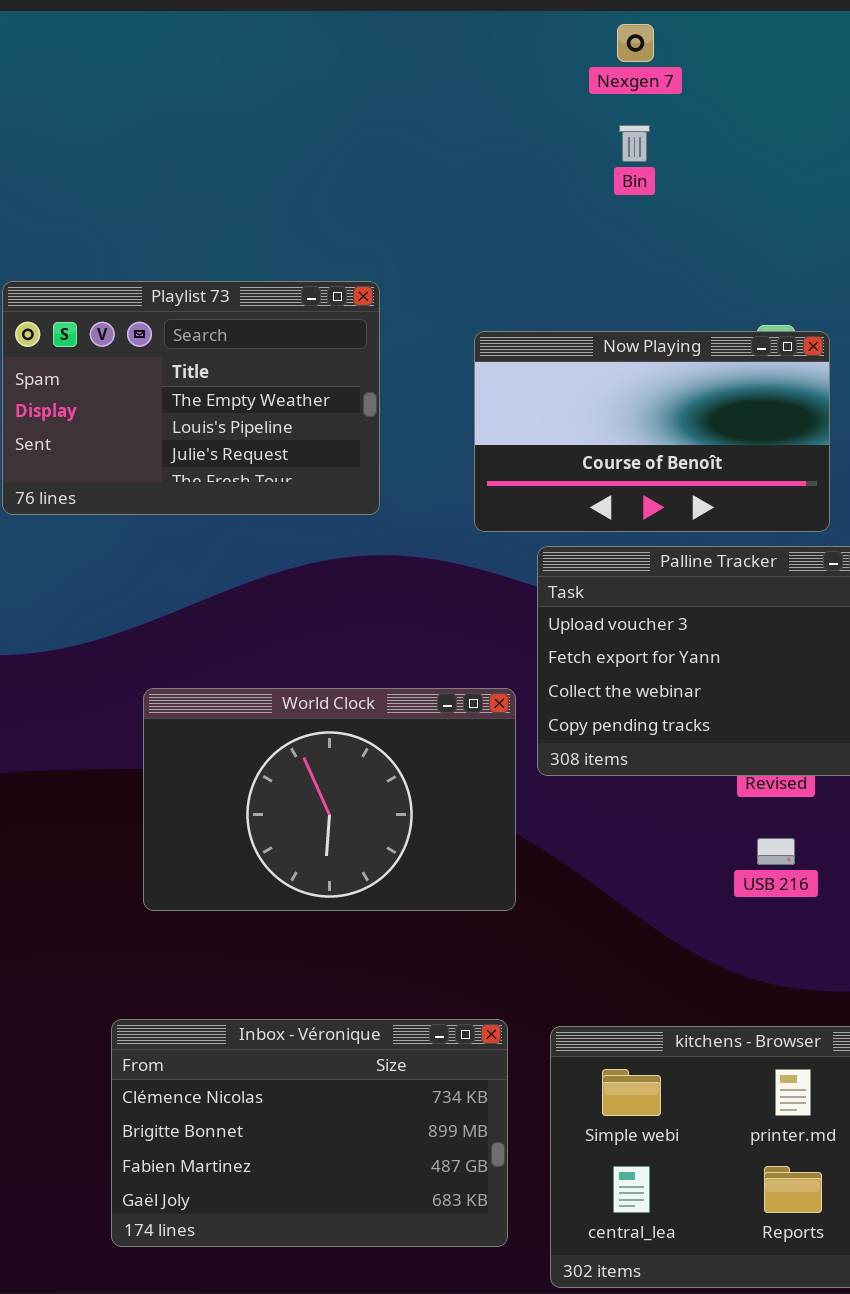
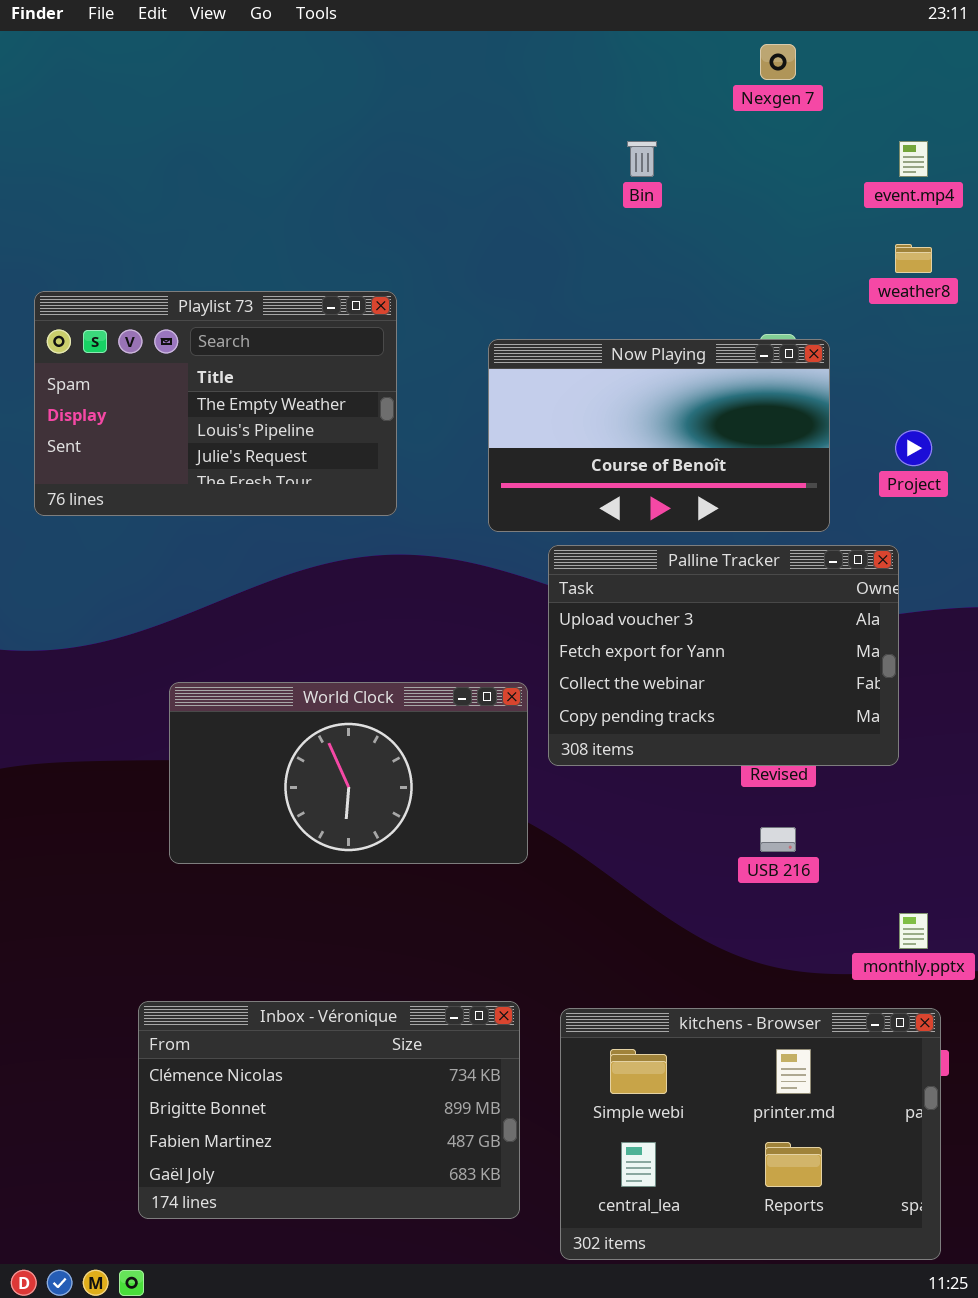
Nexgen 7: [617,24,654,62] -> [760,44,796,80], moved
World Clock: [143,688,516,911] -> [169,682,528,864], resized

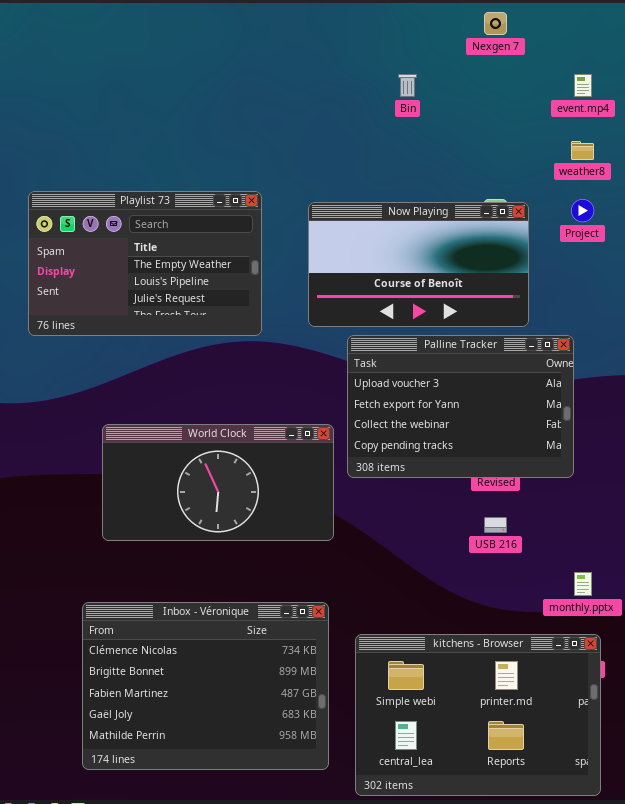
Playlist 73: [34,291,397,516] -> [28,191,262,336], moved
Project: [895,430,932,466] -> [571,199,594,222], moved
Inbox - Véronique: [138,1001,520,1219] -> [82,602,329,770], resized

